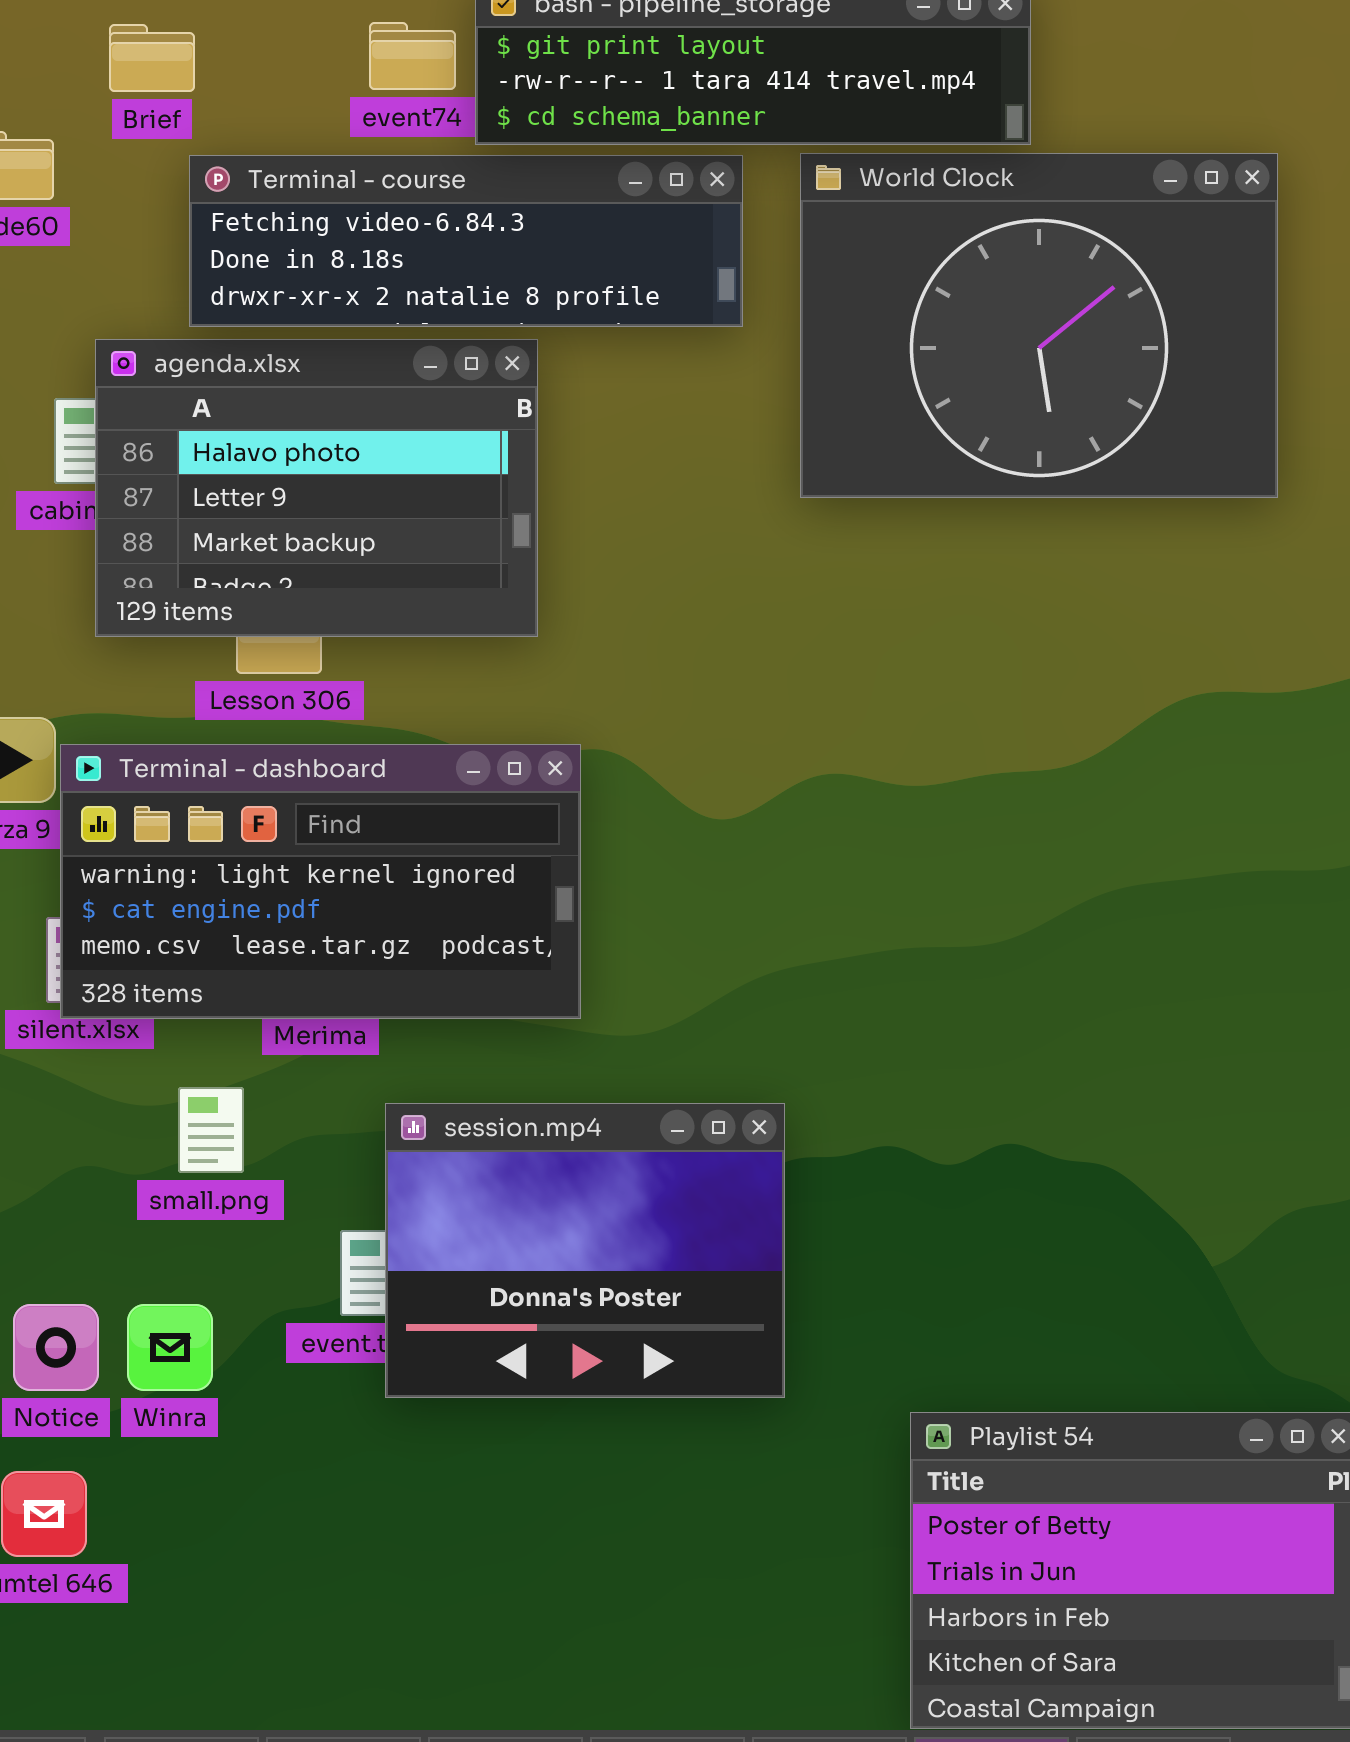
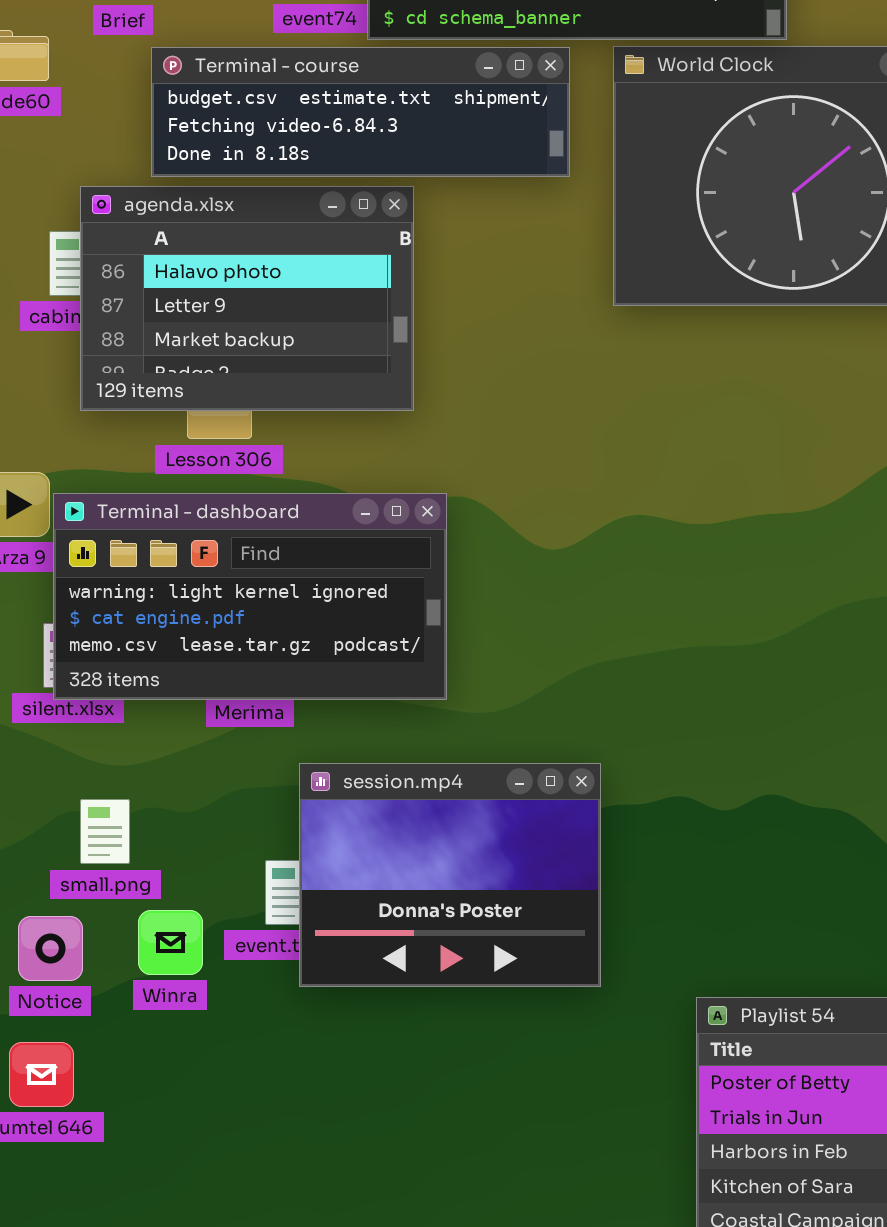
Terminal - course: [189,155,743,327] -> [151,47,570,177], scrolled up 1 row
small.png: [178,1087,244,1173] -> [80,799,130,864], moved
Winra: [127,1304,213,1391] -> [138,910,203,975], moved

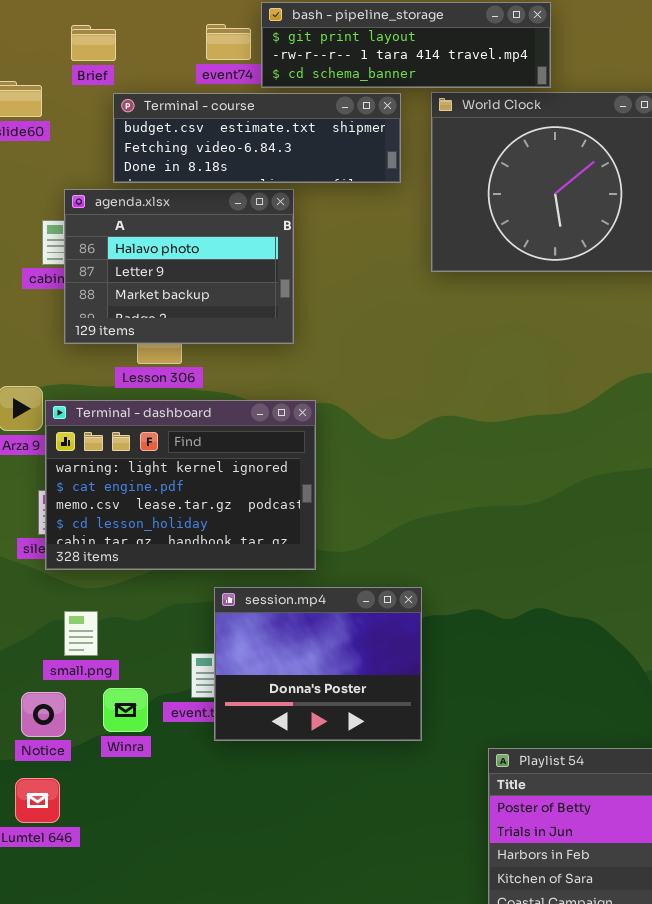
Terminal - dashboard: [53,493,447,700] -> [45,400,316,570], resized

